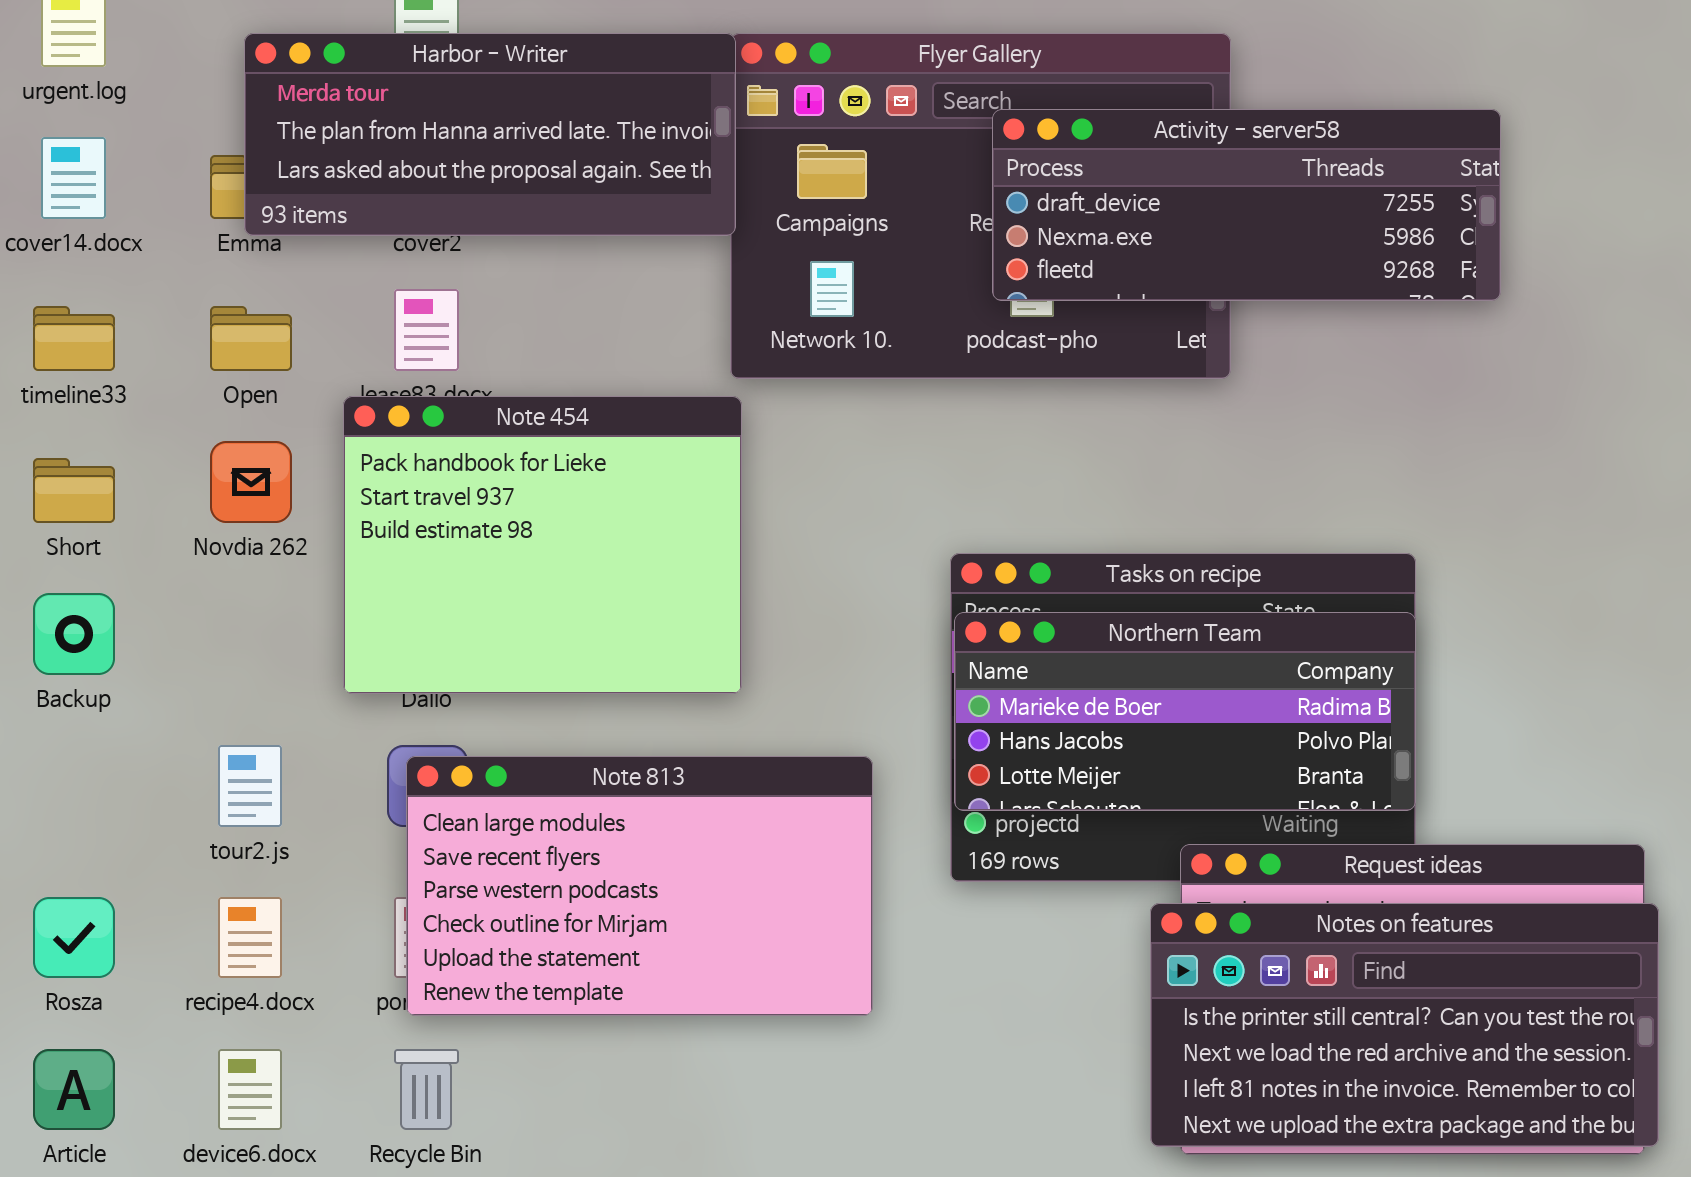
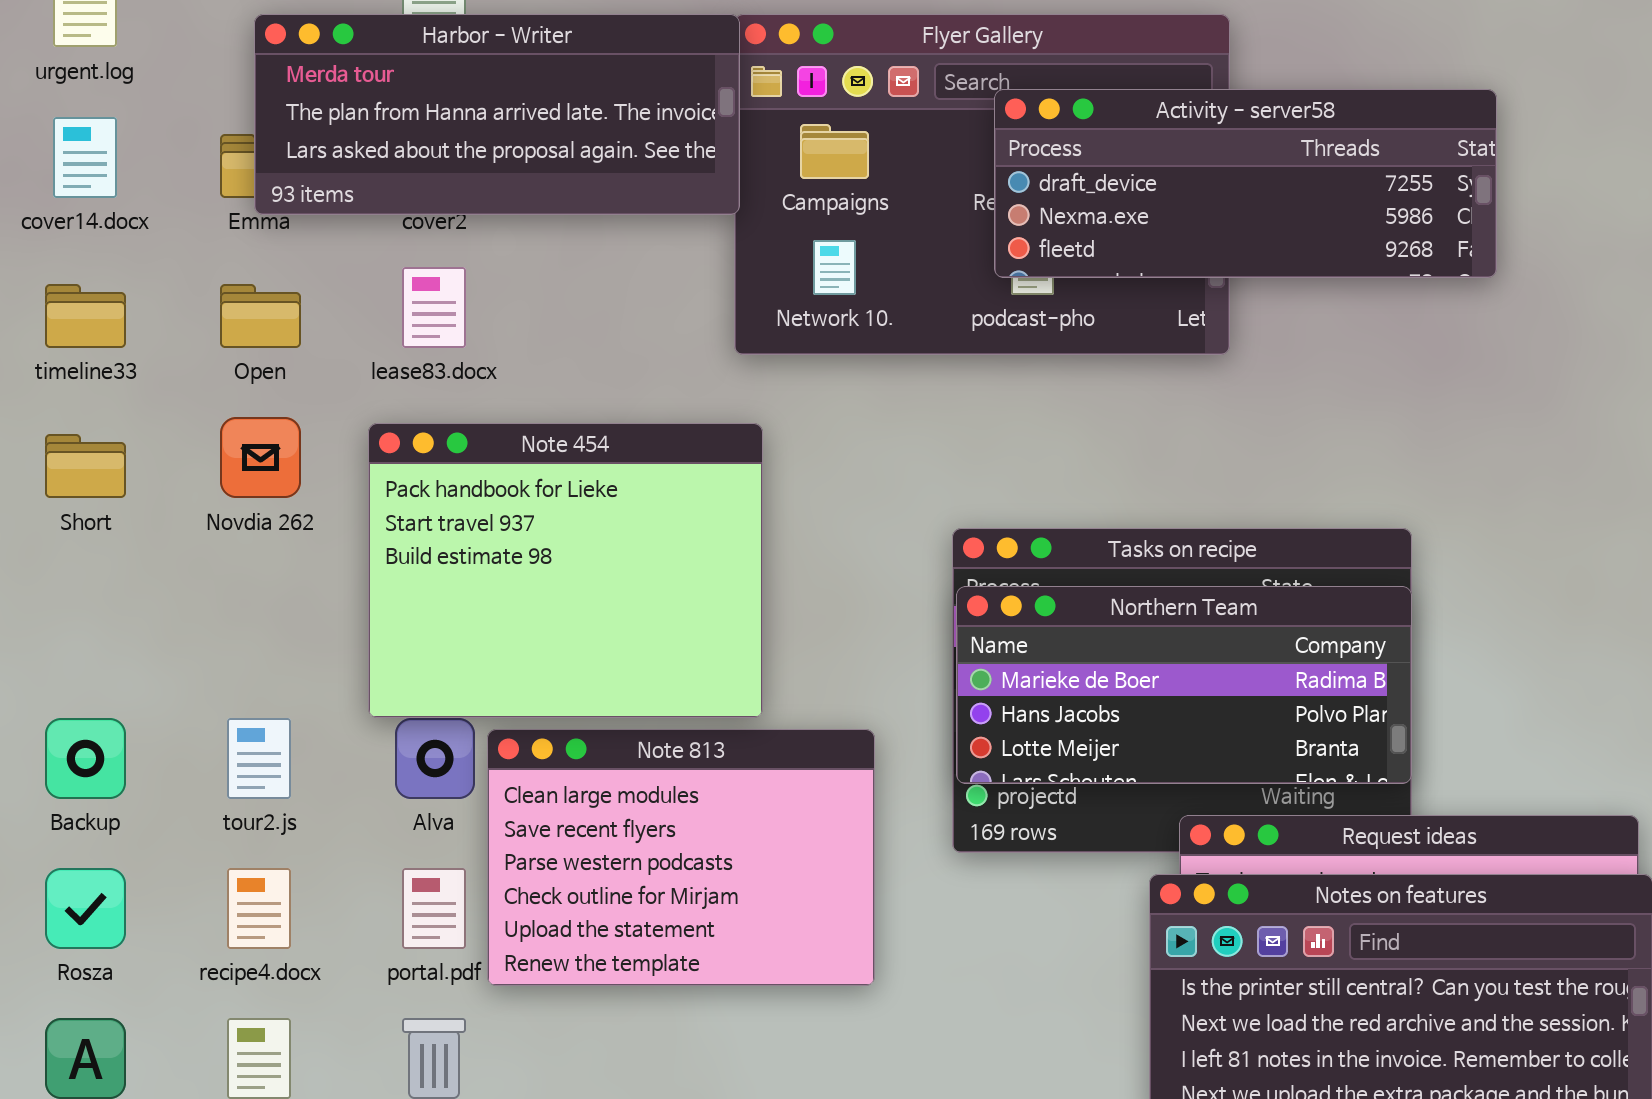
Note 454: [343,396,742,694] -> [368,423,763,718], moved
Backup: [33,593,115,675] -> [45,718,126,799], moved
Note 813: [406,756,873,1016] -> [487,729,875,986], resized

